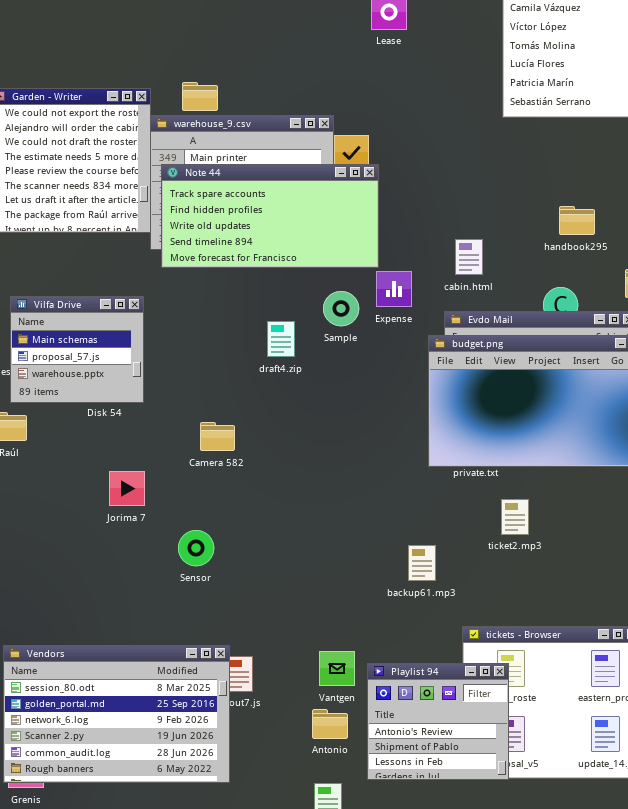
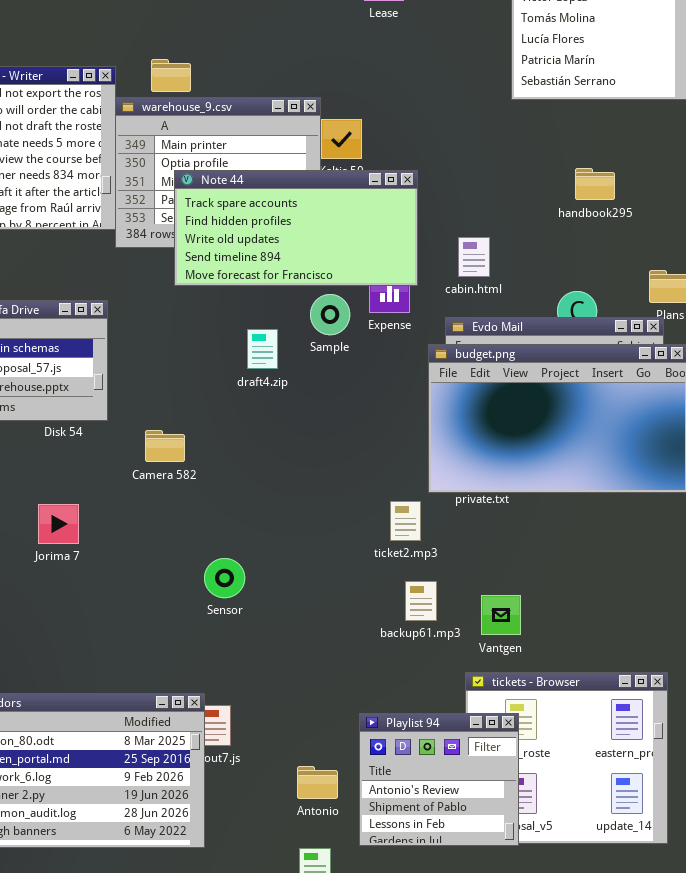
Note 44: [161,164,379,268] -> [174,170,418,286], moved
handbook295: [559,206,595,235] -> [575,168,615,200], moved
Camera 582: [200,422,235,451] -> [145,430,185,462], moved
Jorima 7: [109,471,145,506] -> [38,504,79,544], moved
ticket2.mp3: [501,499,529,535] -> [390,501,421,541], moved
Sensor: [178,530,214,566] -> [204,558,245,598], moved
Vantgen: [319,651,355,686] -> [481,595,521,635], moved

